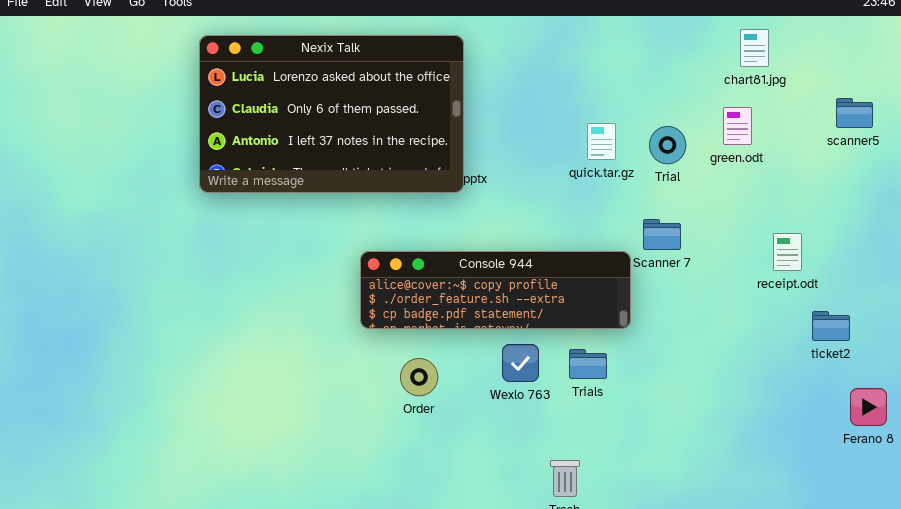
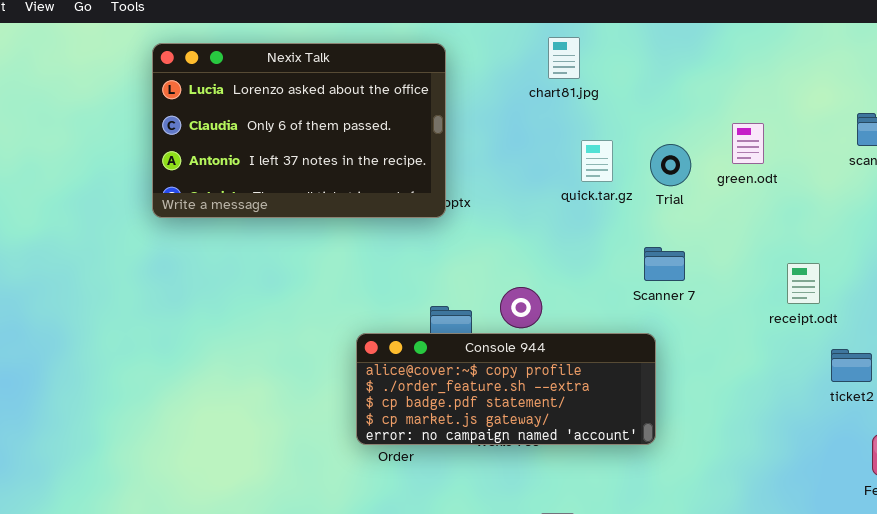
chart81.jpg: [740,29,769,67] -> [548,37,580,79], moved
Console 944: [360,251,631,329] -> [356,333,656,445], moved, resized

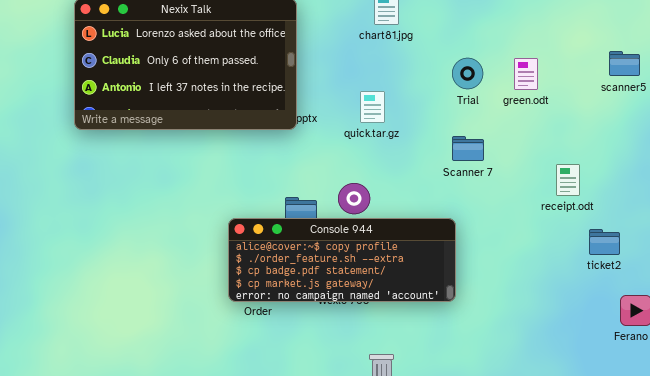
quick.tar.gz: [581,140,613,182] -> [360,91,385,123], moved
Trial: [650,144,691,186] -> [452,58,483,89], moved
Scanner 7: [644,247,685,281] -> [452,136,484,161], moved

